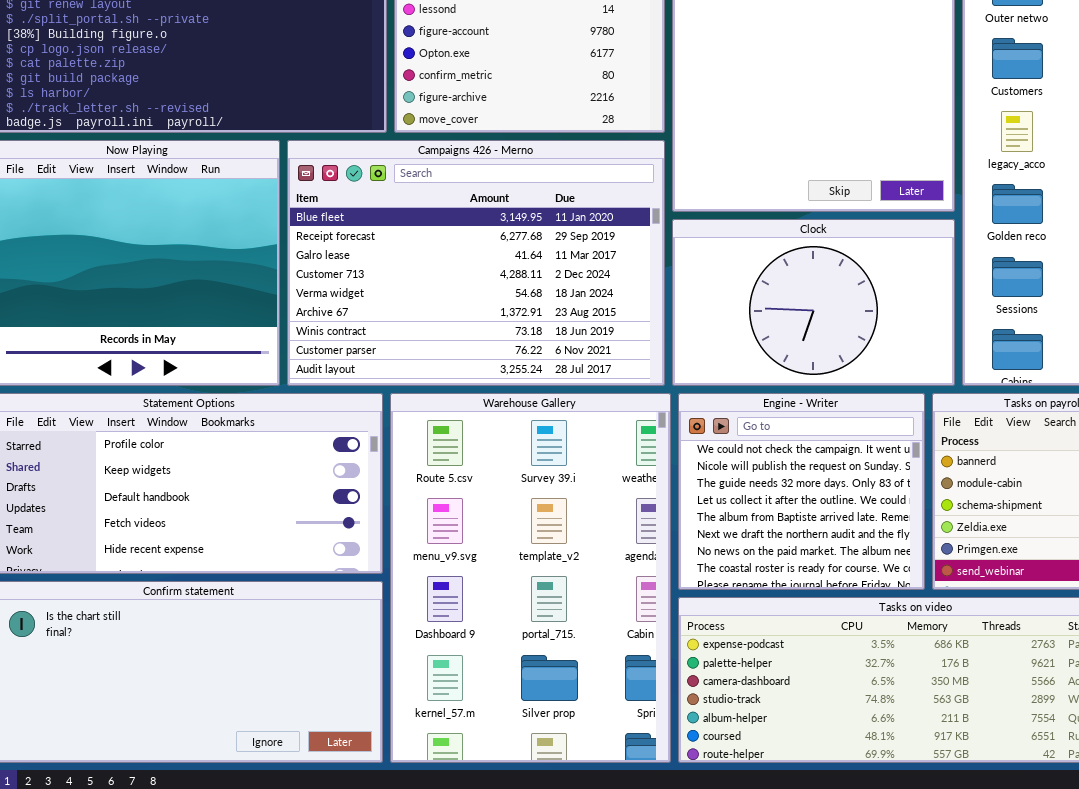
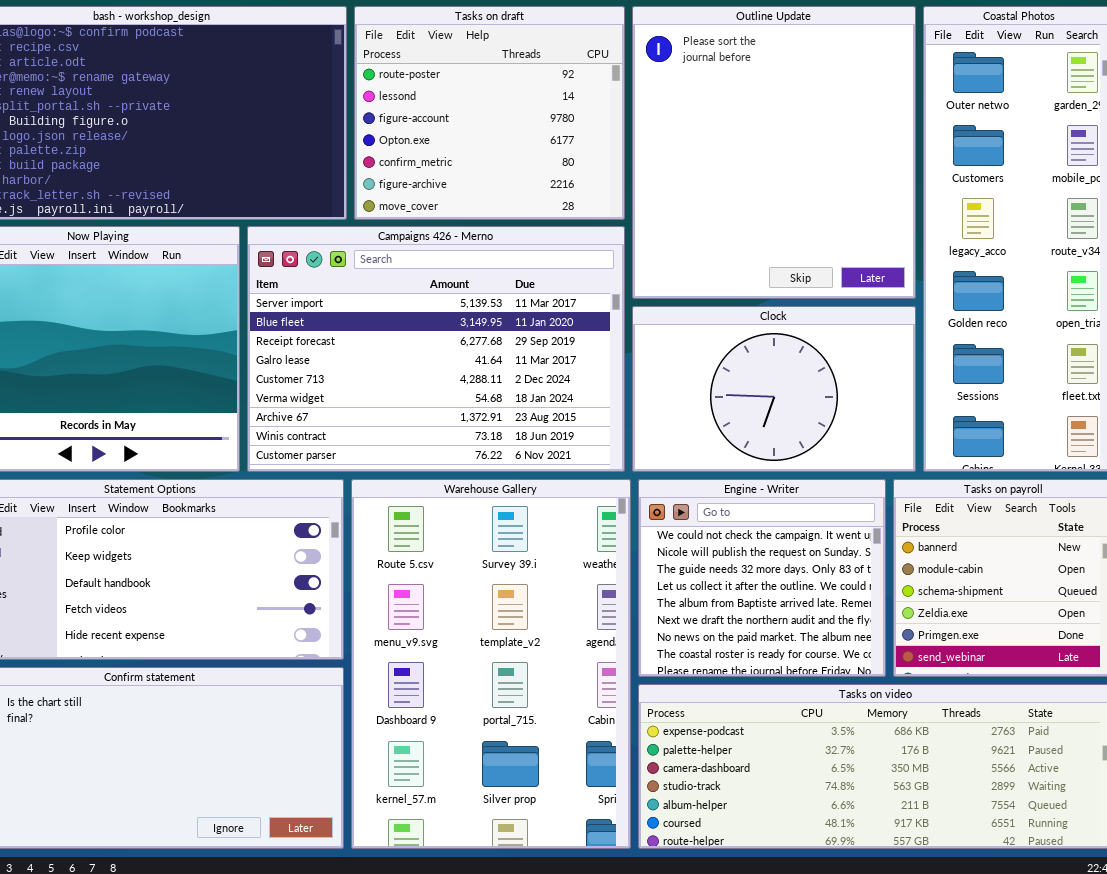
Campaigns 426 - Merno: [287,140,665,386] -> [247,226,625,472], scrolled up 1 row

